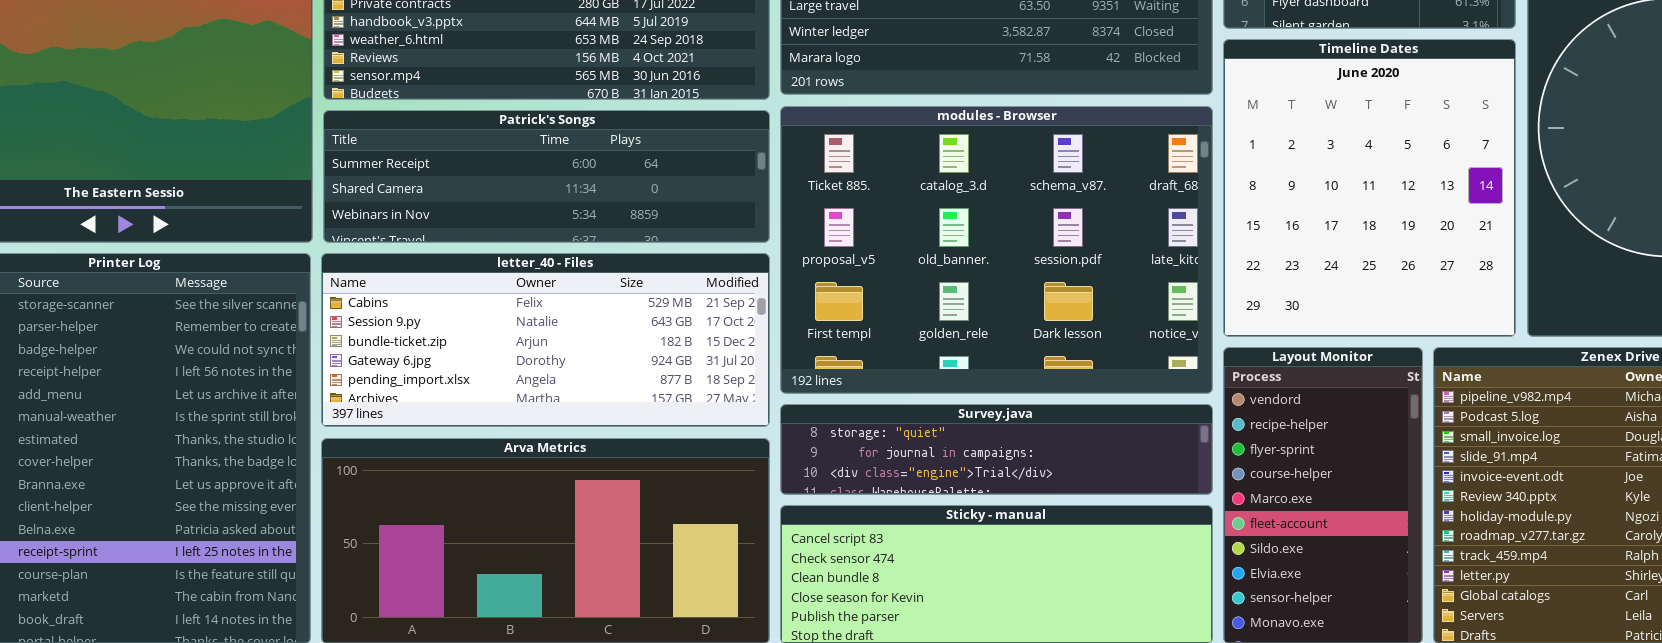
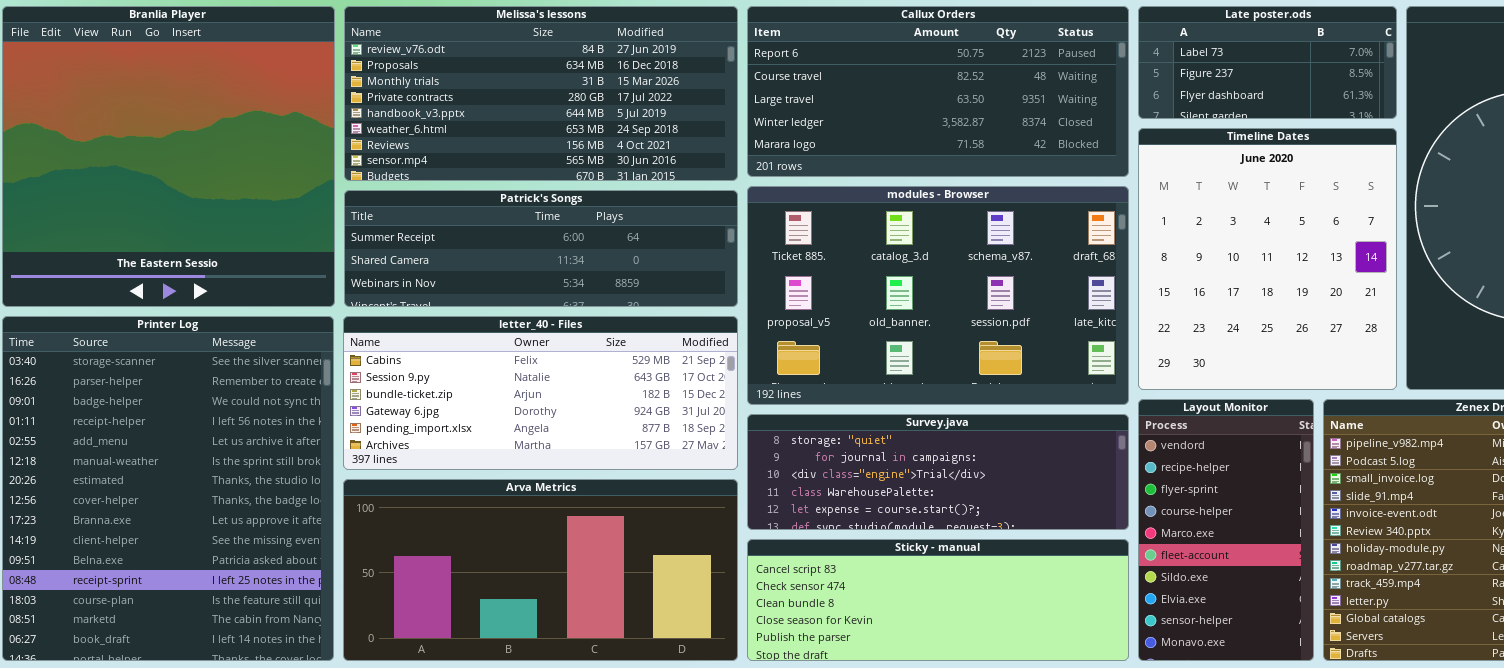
modules - Browser: [780,106,1213,394] -> [747,186,1129,405], resized
Survey.java: [780,404,1213,495] -> [747,414,1129,530], resized

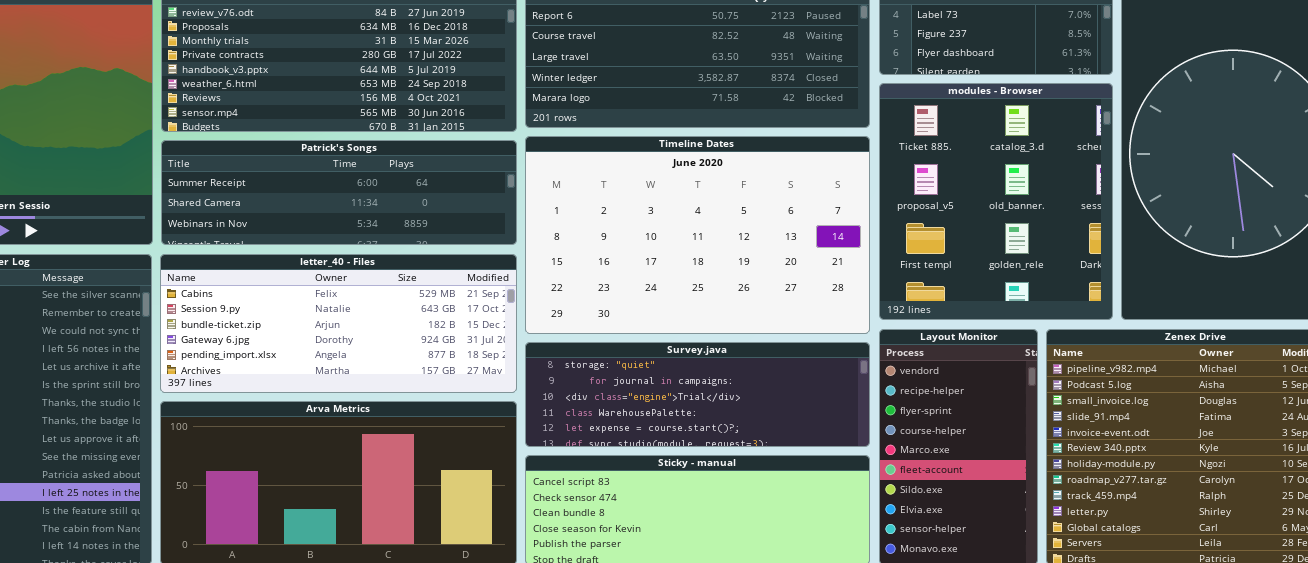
Timeline Dates: [1138,128,1397,390] -> [525,136,870,334], moved, resized
modules - Browser: [747,186,1129,405] -> [879,83,1113,320], moved, resized

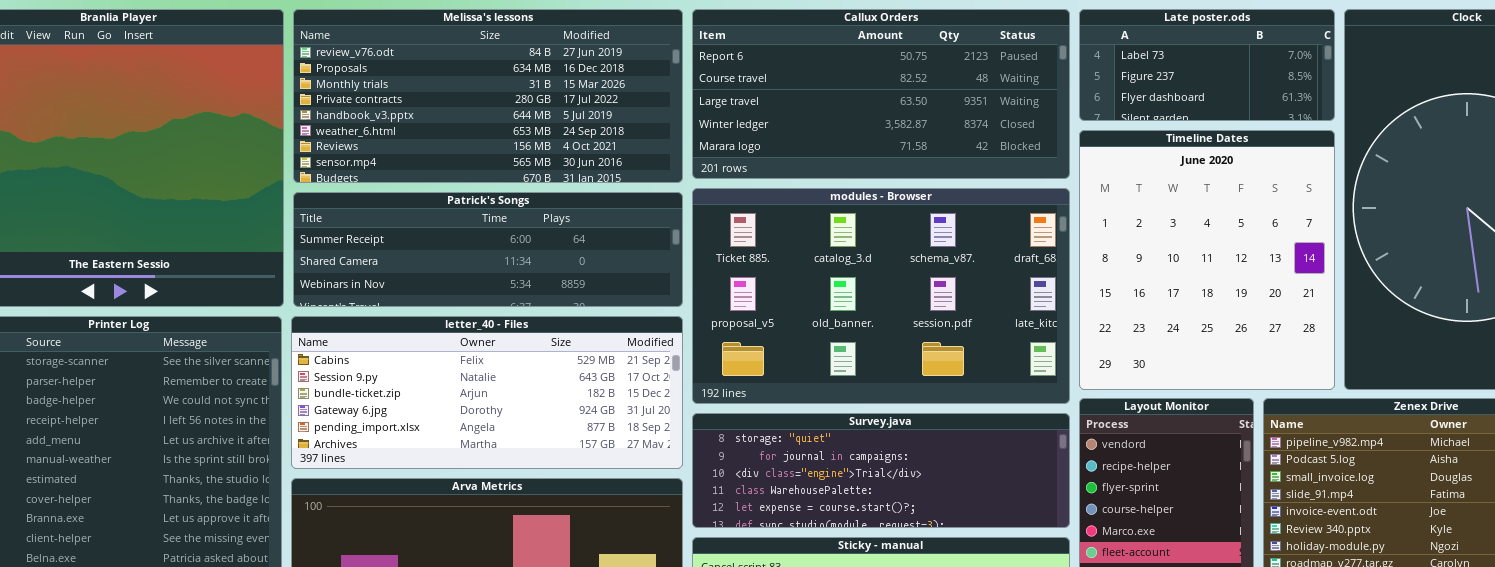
modules - Browser: [879,83,1113,320] -> [692,188,1070,404], moved, resized
Timeline Dates: [525,136,870,334] -> [1079,130,1335,390], moved, resized

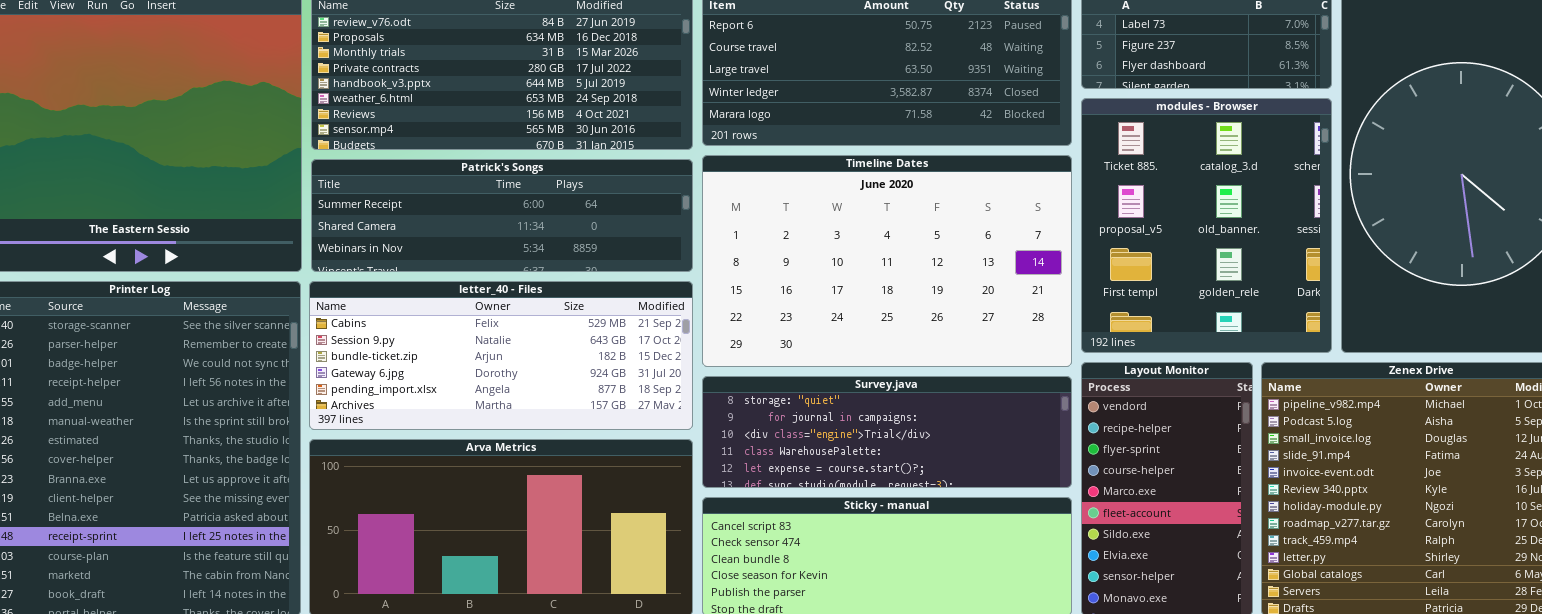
Timeline Dates: [1079,130,1335,390] -> [702,155,1072,367], moved, resized
modules - Browser: [692,188,1070,404] -> [1081,98,1332,353], moved, resized

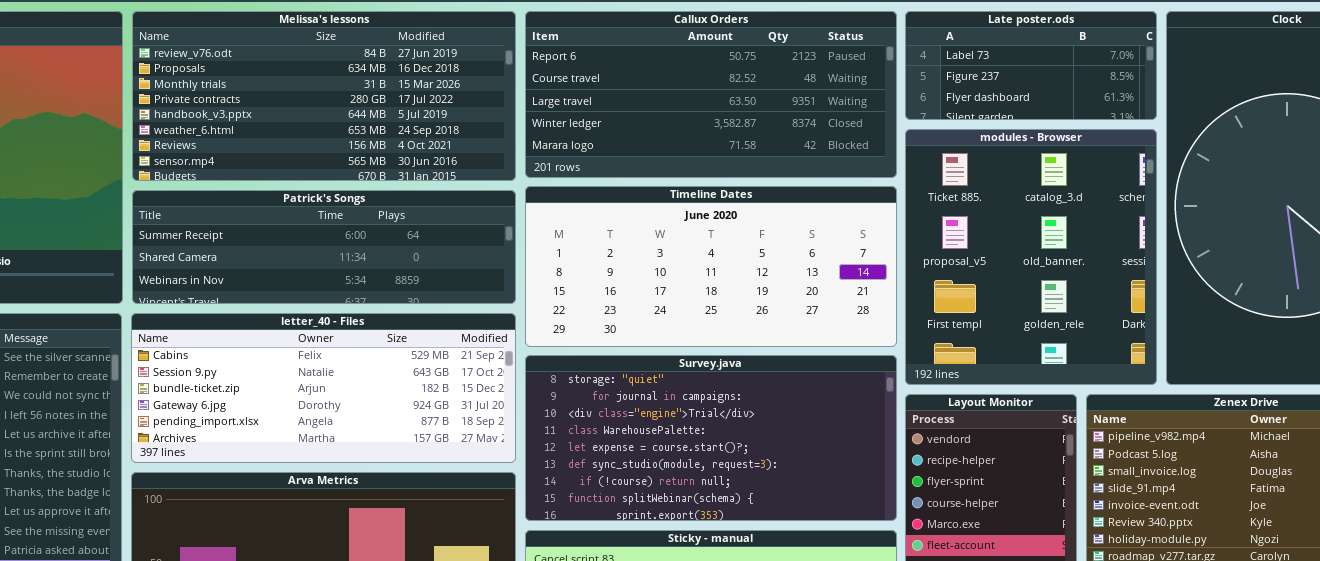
Timeline Dates: [702,155,1072,367] -> [525,186,897,347], resized
Survey.java: [702,376,1072,488] -> [525,355,897,521], resized

